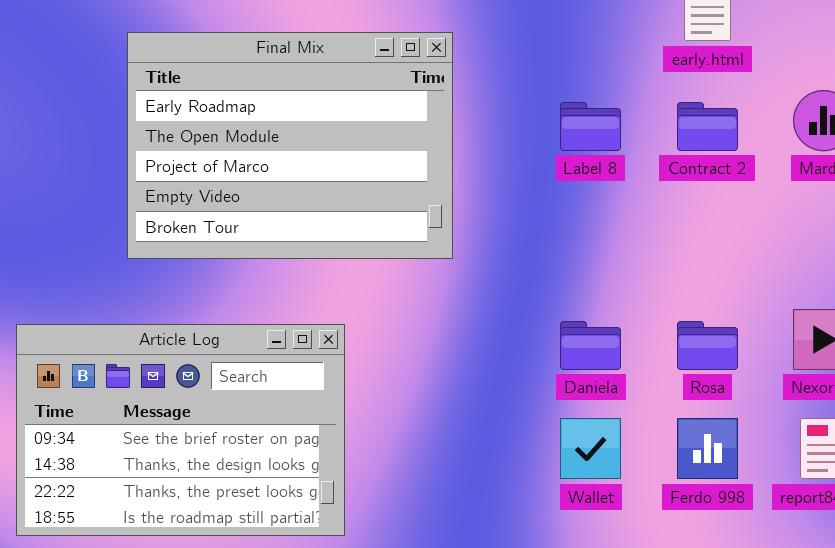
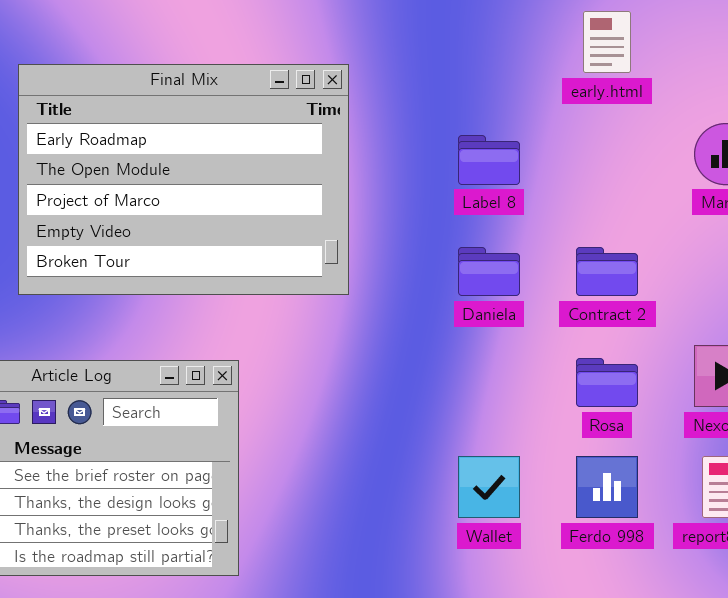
Contract 2: [677,102,738,151] -> [576,247,638,296], moved
Daniela: [560,321,621,370] -> [458,247,520,296], moved

